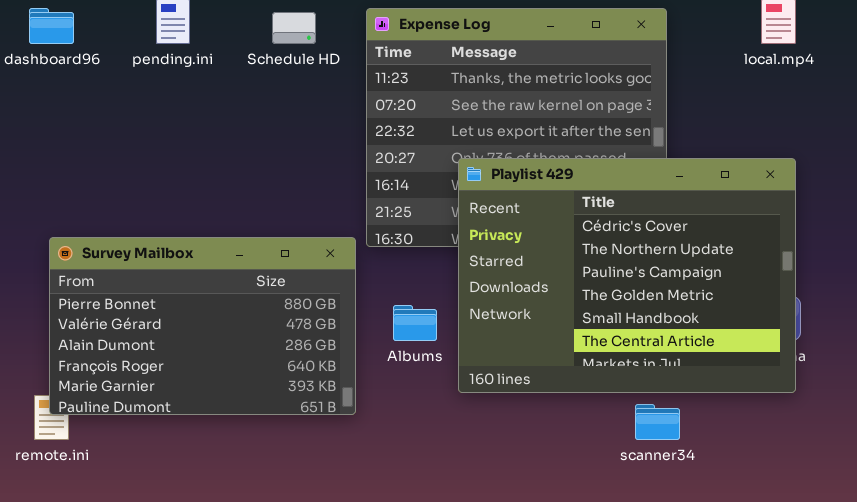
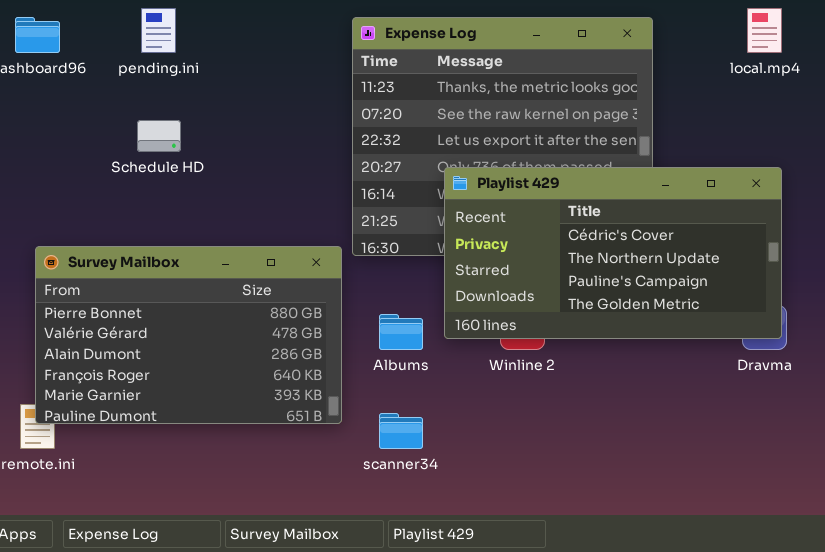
Schedule HD: [272,12,316,44] -> [137,120,181,152], moved
Playlist 429: [458,158,796,393] -> [444,167,782,339], resized
scanner34: [635,404,680,440] -> [379,413,423,449], moved

